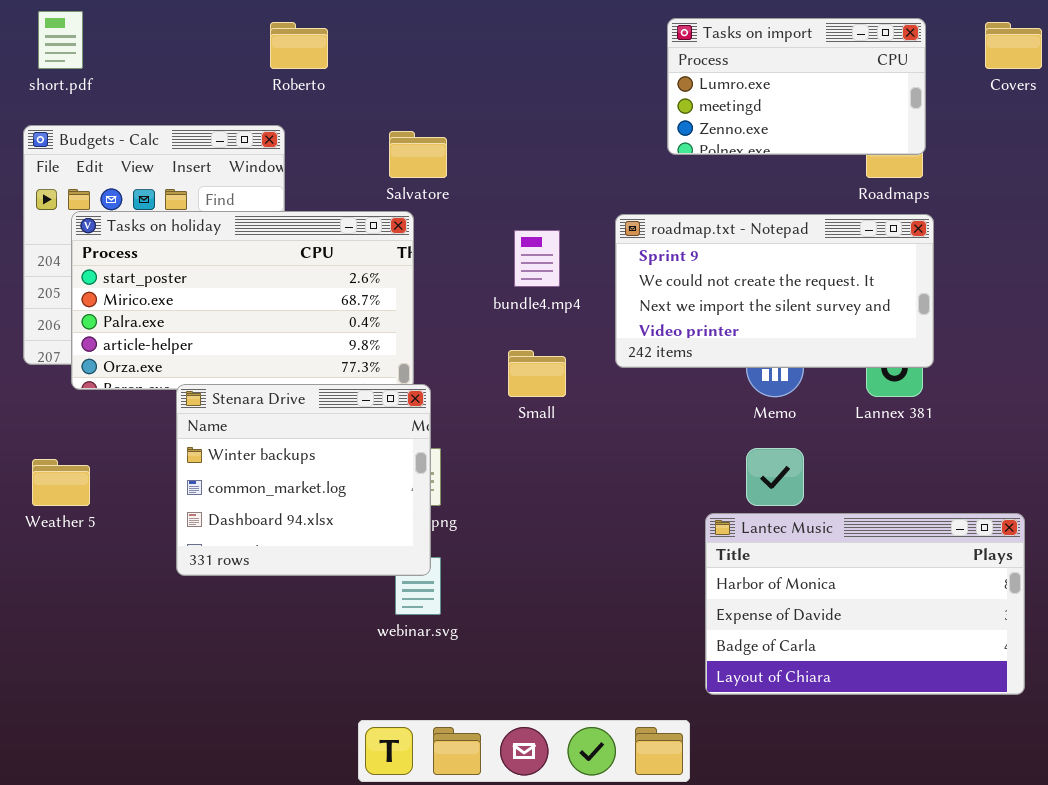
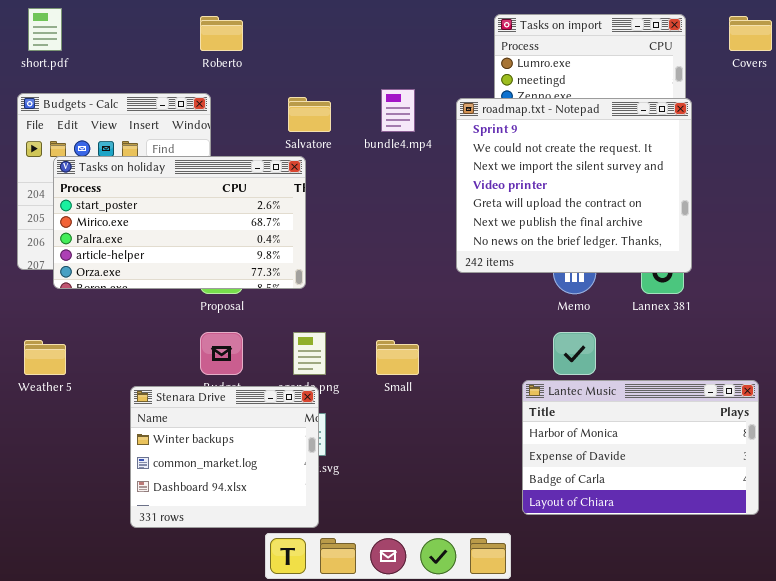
roadmap.txt - Notepad: [615,214,934,368] -> [456,98,692,273], resized
bundle4.mp4: [514,230,560,287] -> [381,89,415,132], moved
Small: [508,350,566,397] -> [376,340,419,375], moved
Stenara Drive: [176,384,431,576] -> [130,386,319,528], moved

